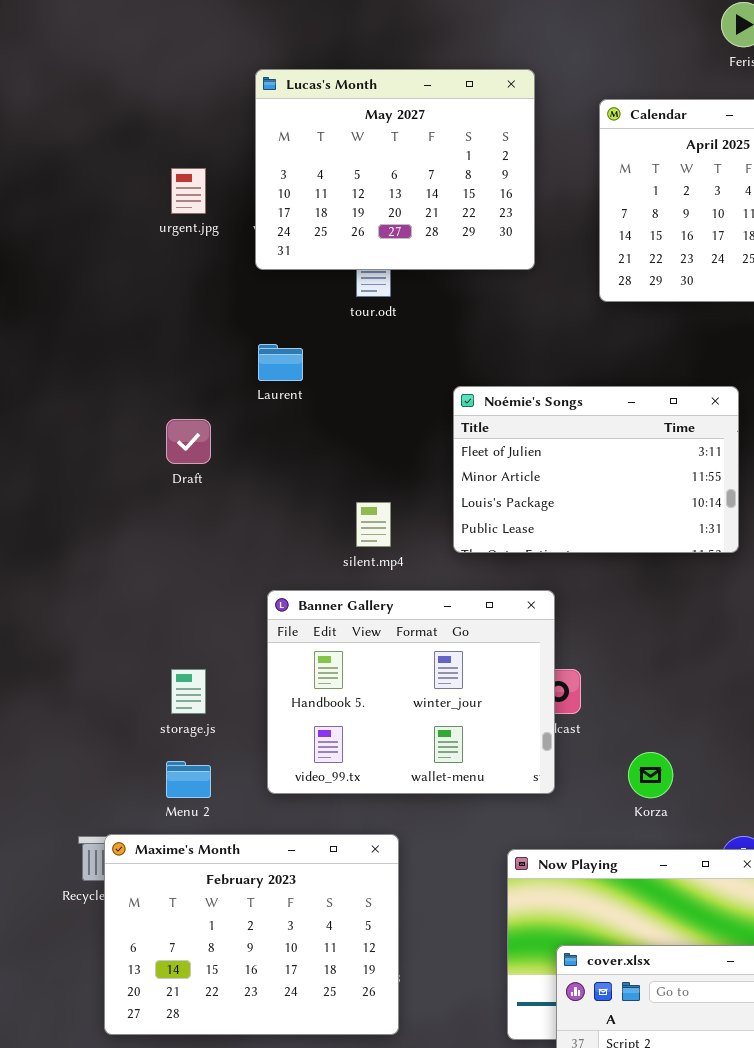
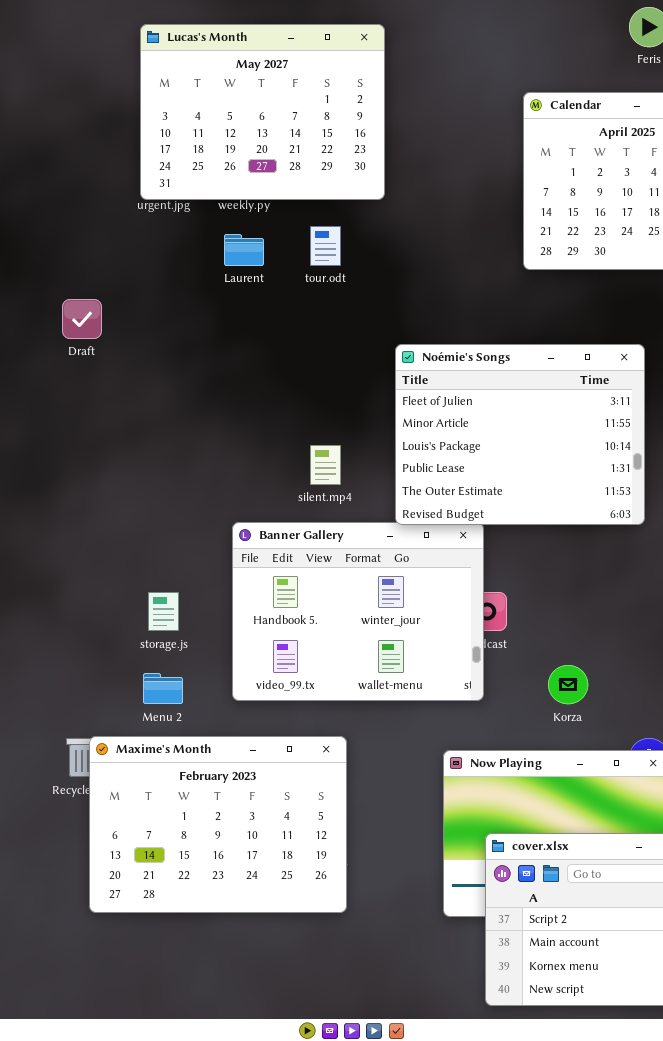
Lucas's Month: [255,69,535,270] -> [140,24,385,200], moved
Laurent: [258,344,303,381] -> [224,234,264,266], moved
Noémie's Songs: [453,386,739,553] -> [395,344,645,525], resized
Draft: [166,419,211,464] -> [62,299,102,339], moved

